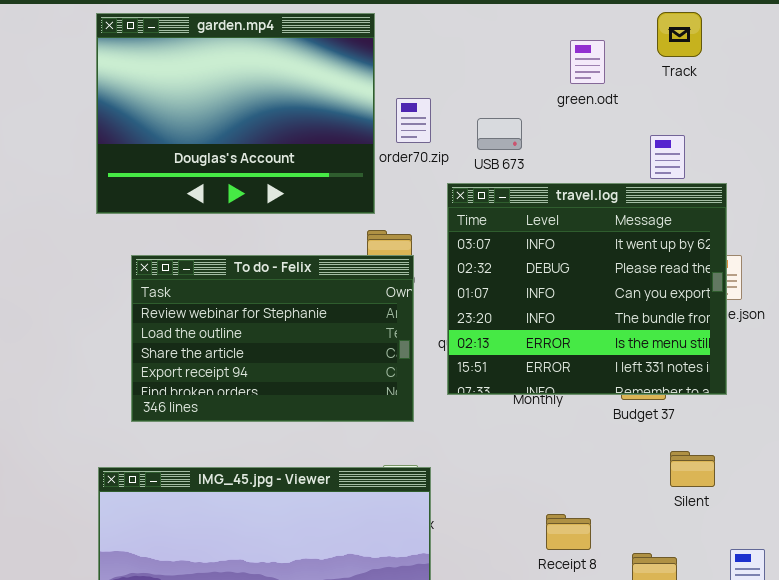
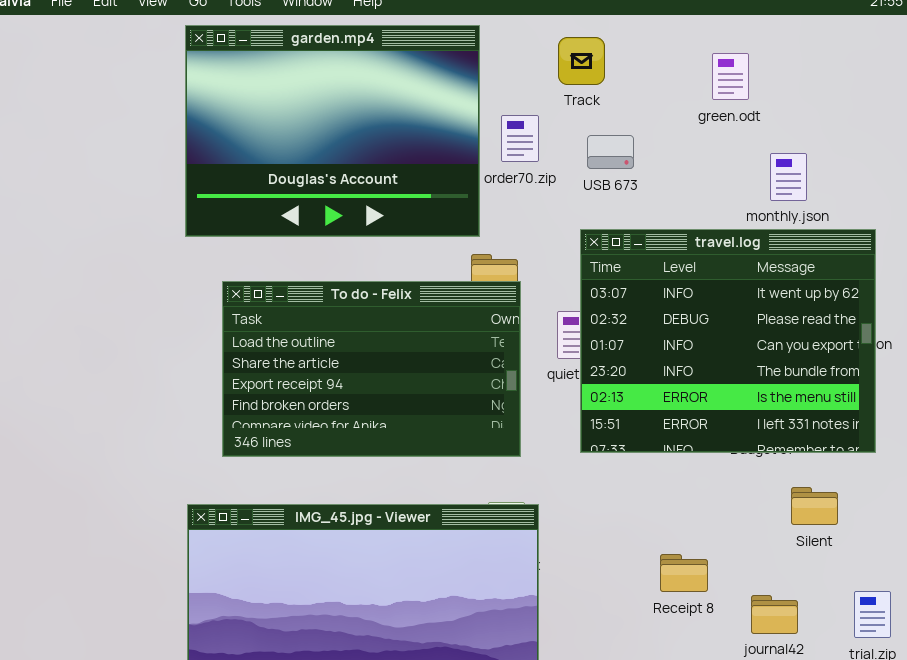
Track: [657,12,702,57] -> [558,37,605,85], moved
green.odt: [570,40,605,84] -> [712,53,749,100], moved
travel.log: [447,183,727,395] -> [580,229,876,453], moved
To do - Felix: [131,255,414,422] -> [222,281,521,457], scrolled down 1 row

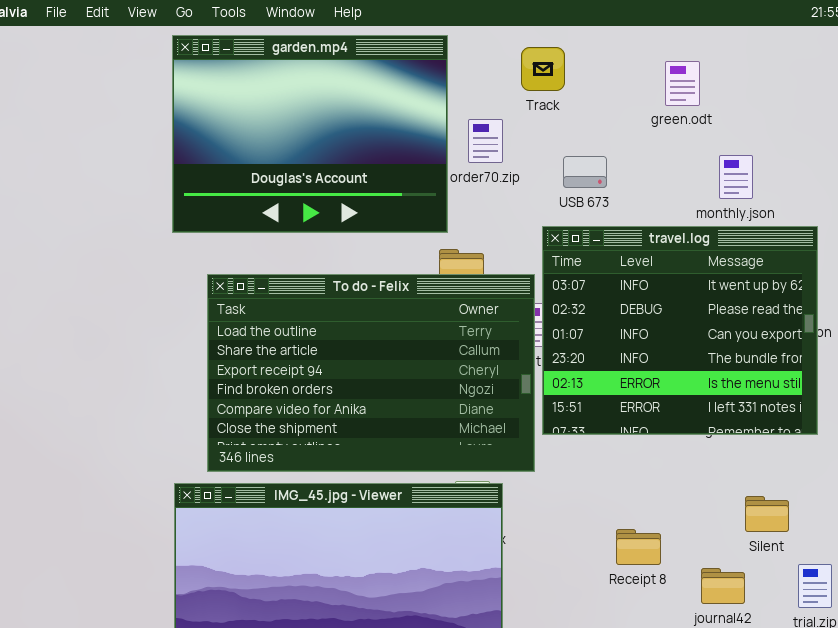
USB 673: [587,135,634,169] -> [563,156,607,188], moved
To do - Felix: [222,281,521,457] -> [207,274,535,472], resized
Silent: [791,487,838,525] -> [745,496,789,532], moved

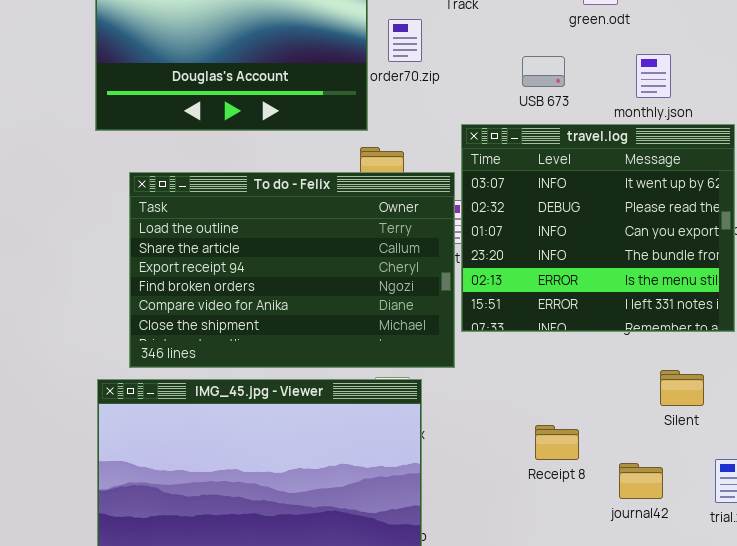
USB 673: [563,156,607,188] -> [522,56,565,87], moved
Silent: [745,496,789,532] -> [660,370,704,406], moved

